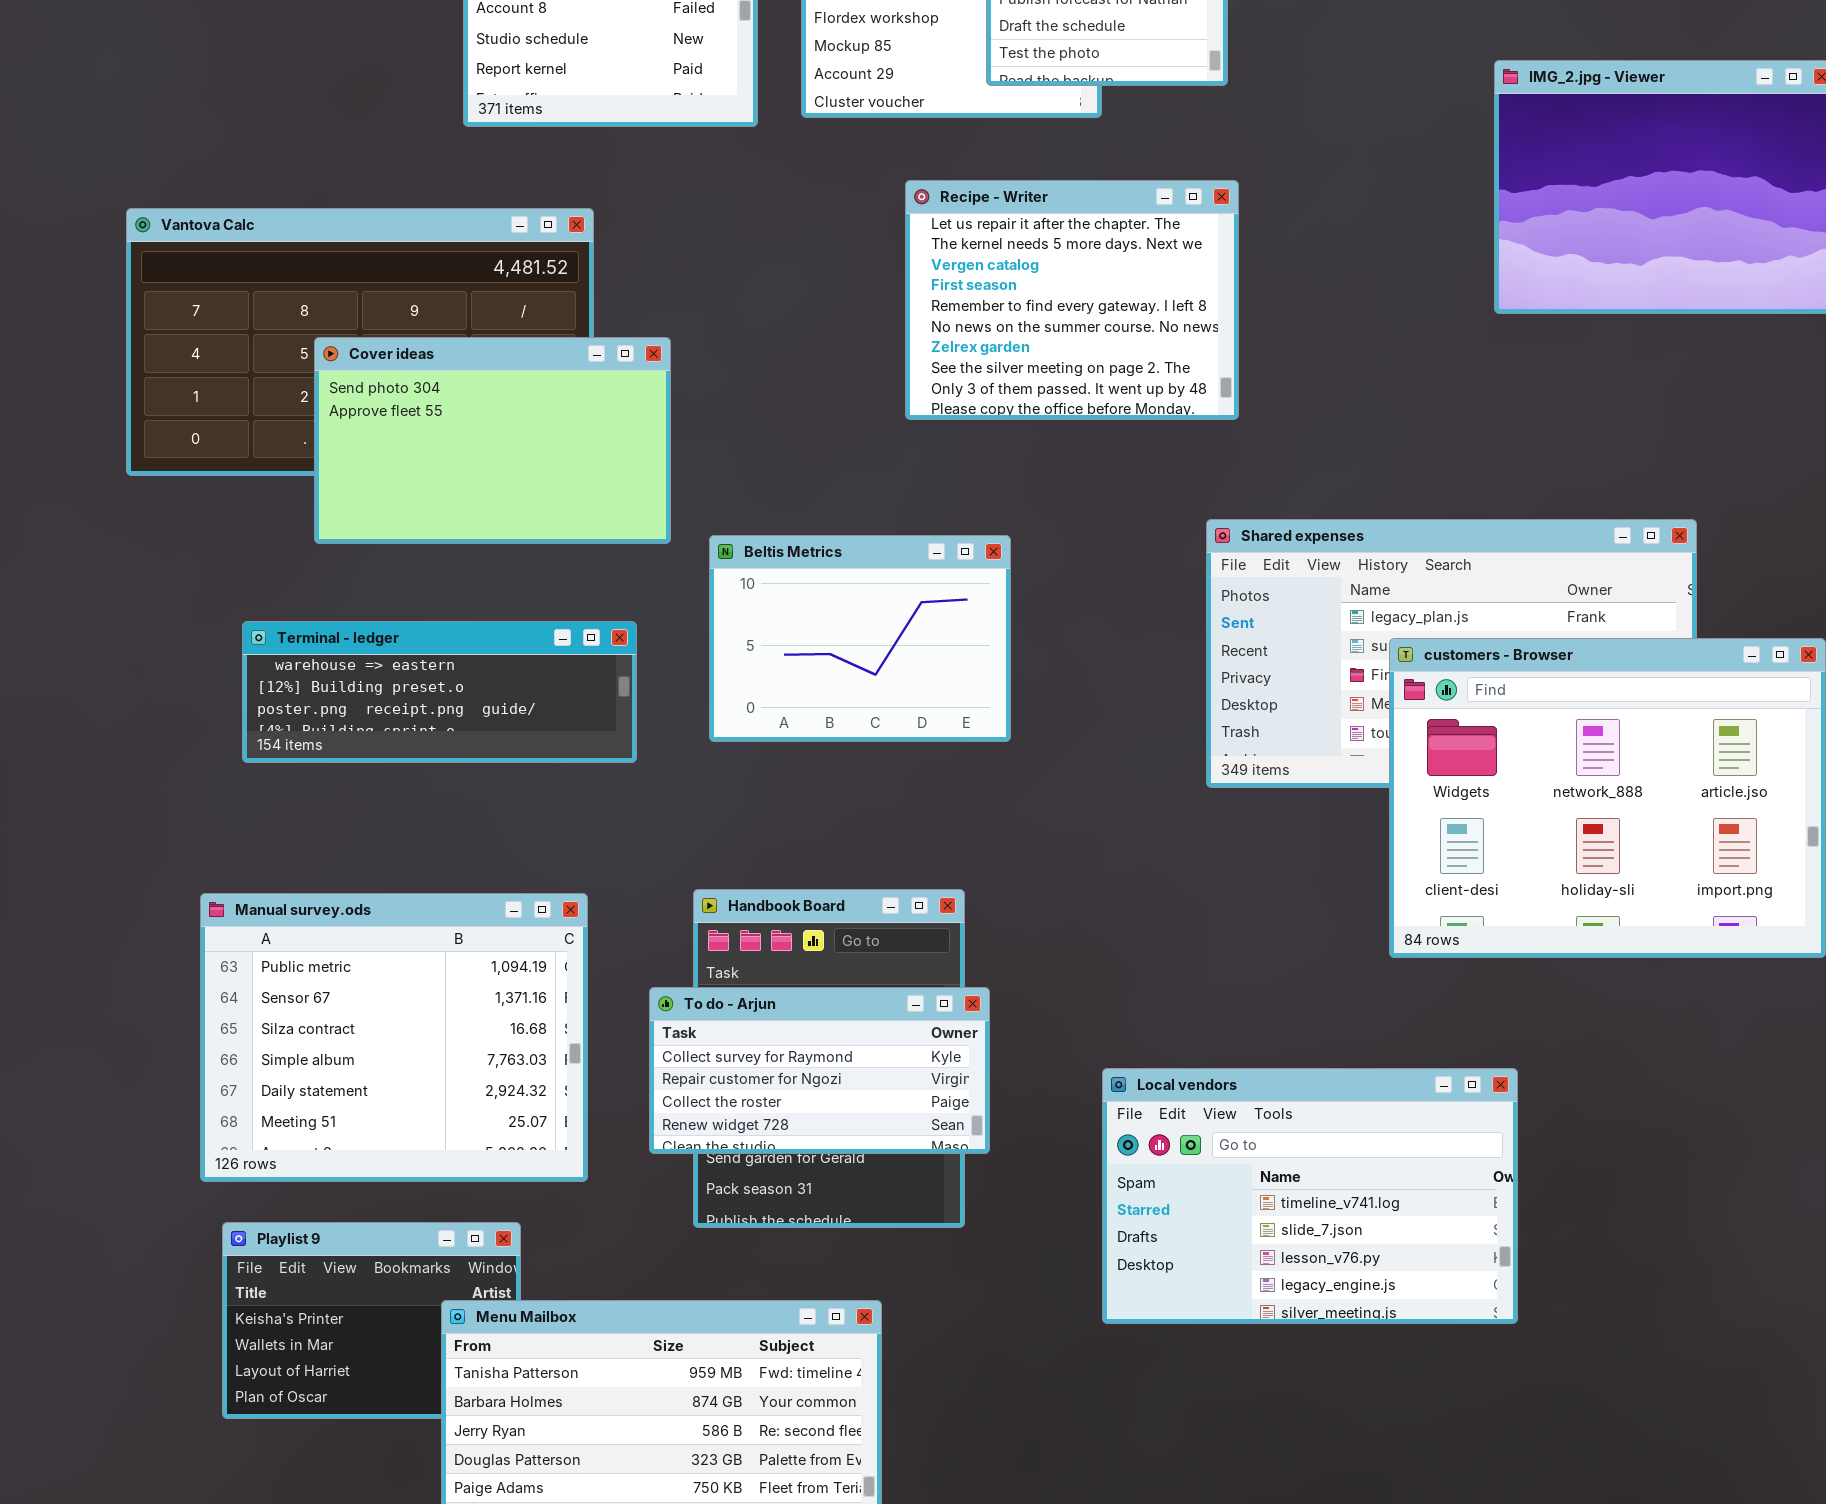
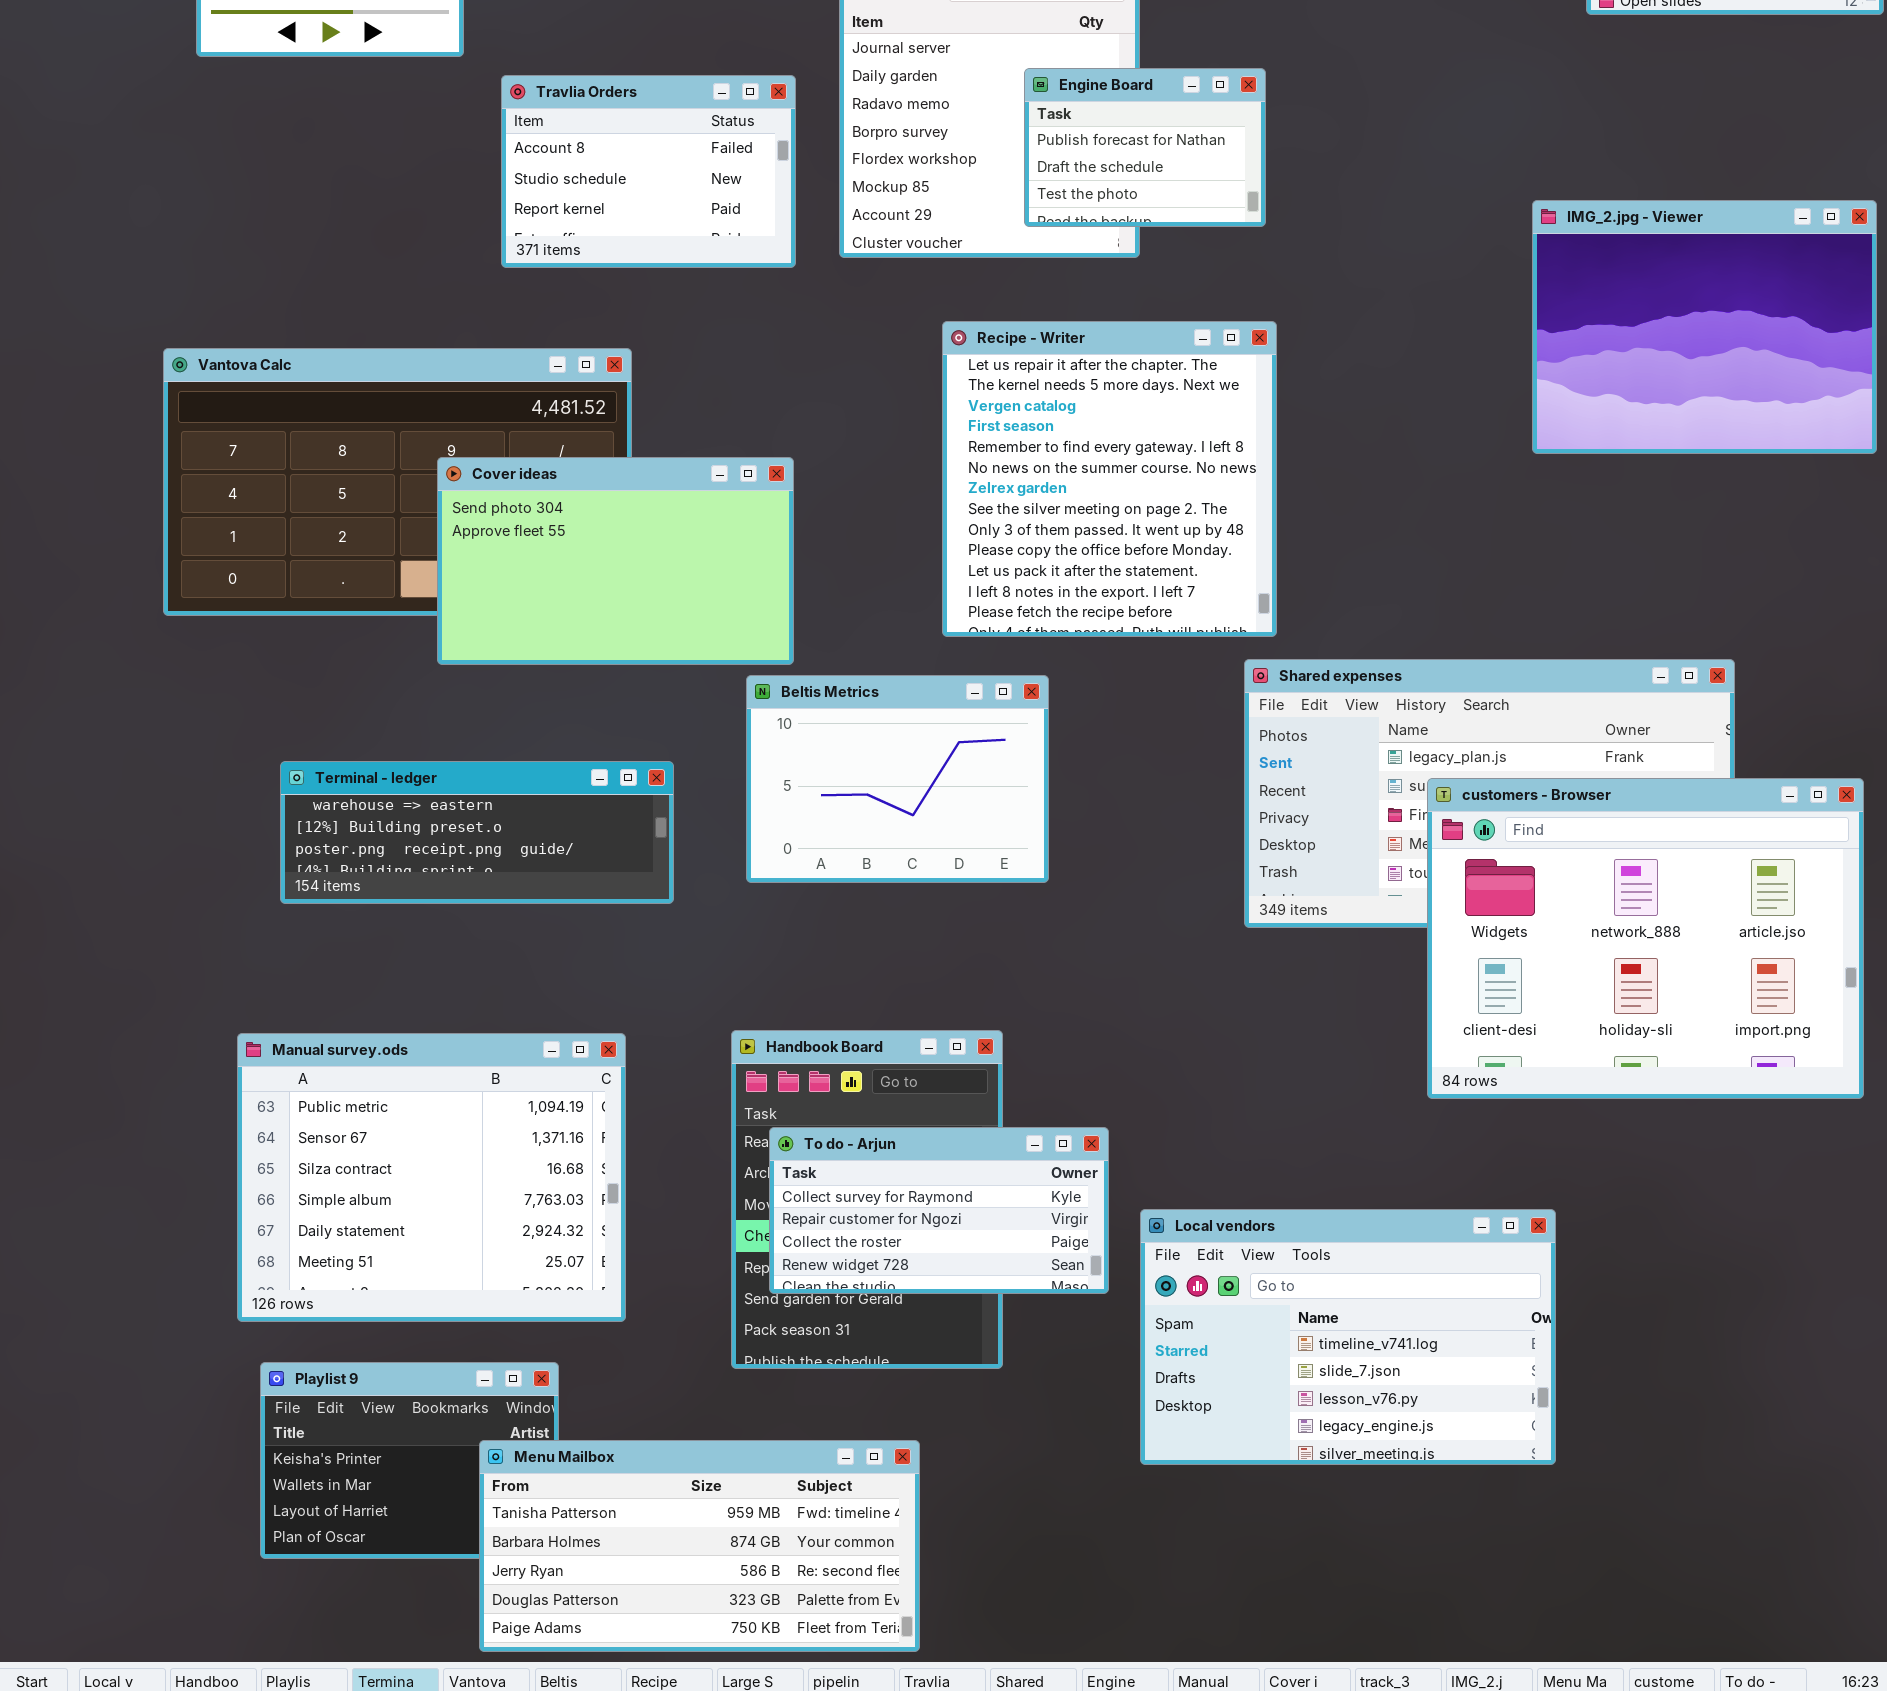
Recipe - Writer: [905,180,1239,420] -> [942,321,1277,637], resized
Cover ideas: [314,337,671,544] -> [437,457,794,665], moved
To do - Arjun: [649,987,990,1154] -> [769,1127,1109,1294], moved

